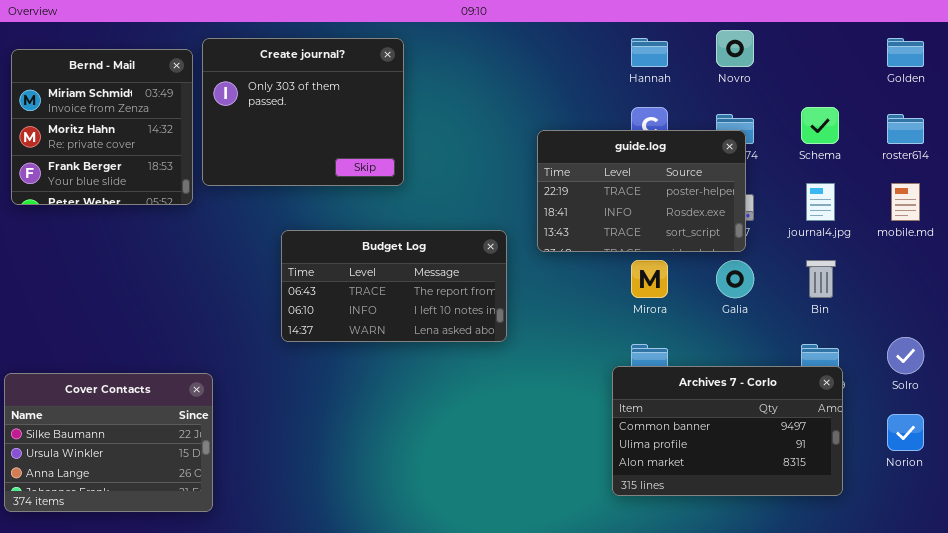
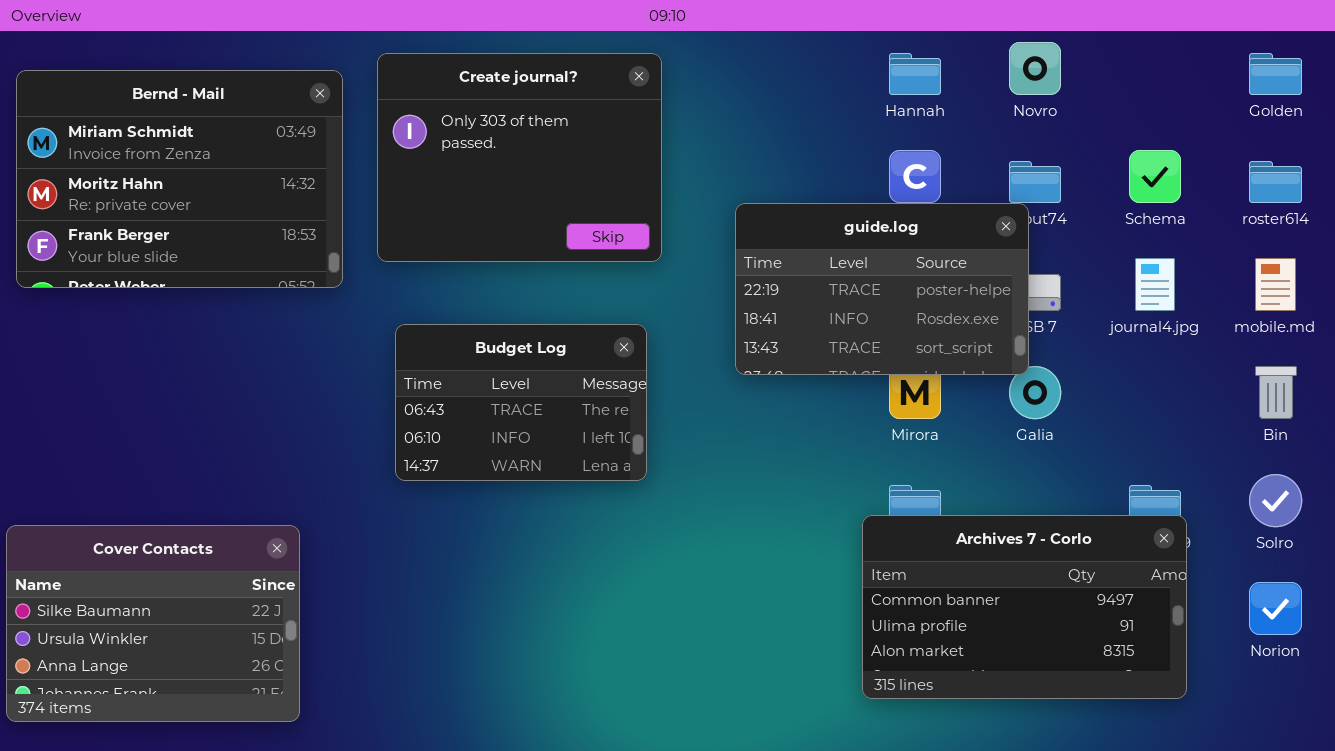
Create journal?: [202,38,404,186] -> [377,53,662,262], moved
Bernd - Mail: [11,49,193,205] -> [16,70,343,288], resized
guide.log: [537,130,746,252] -> [735,203,1029,375], moved
Budget Log: [281,230,507,342] -> [395,324,647,481], resized
Bin: [806,260,836,298] -> [1255,366,1297,419], moved

